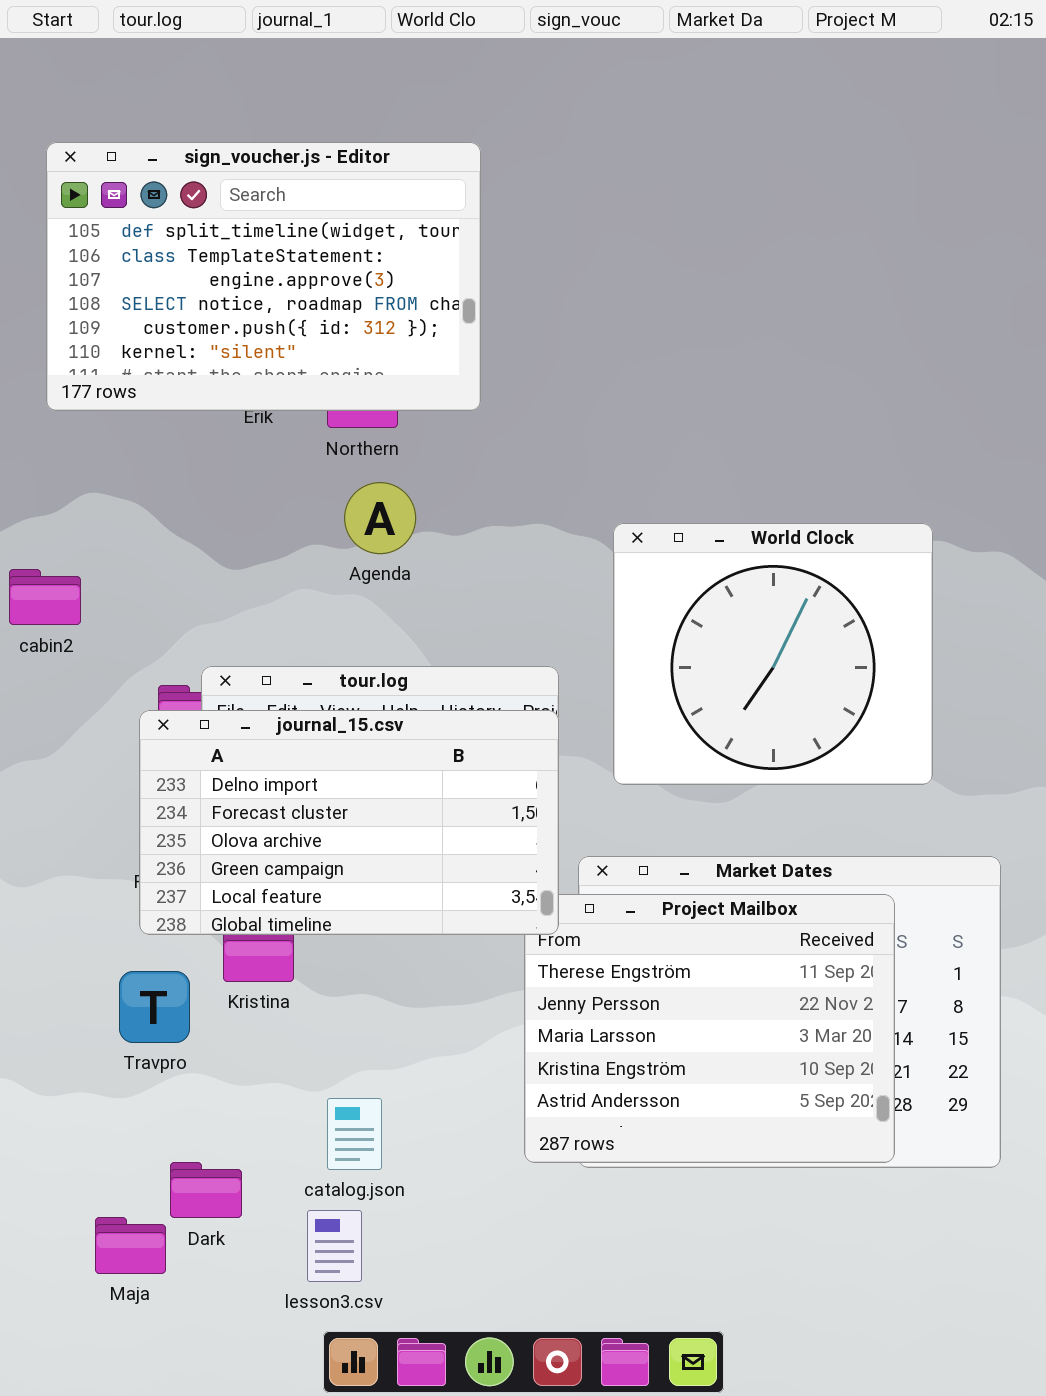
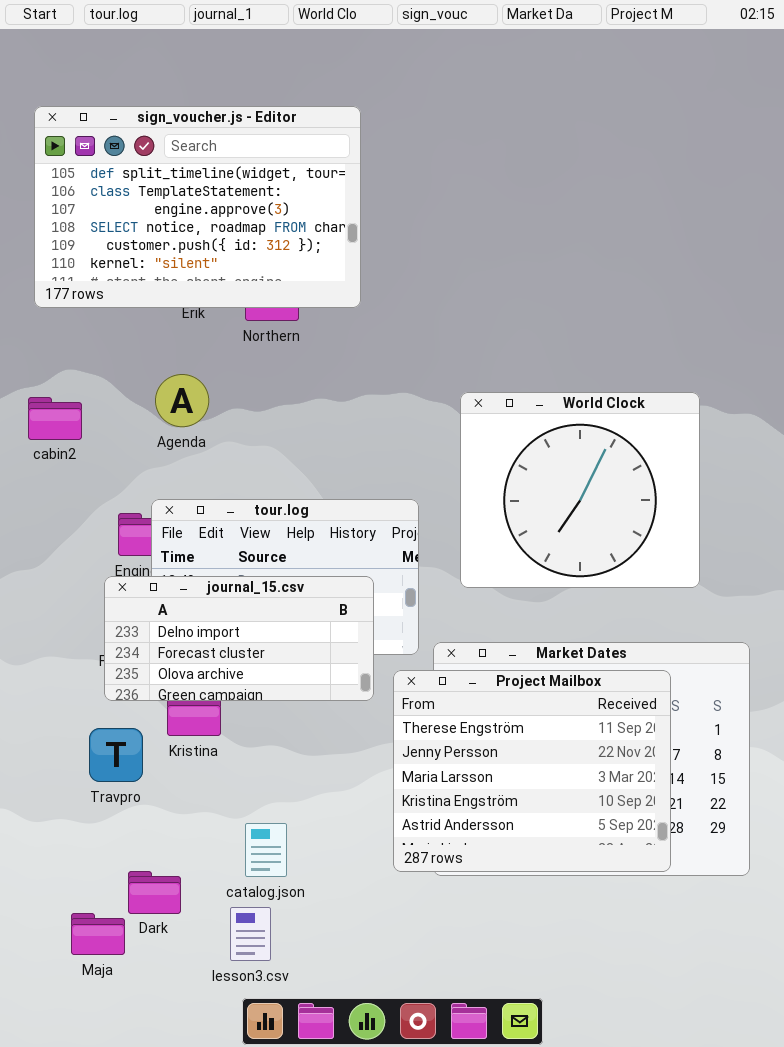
Agenda: [344,482,416,554] -> [155,374,209,427], moved
cabin2: [9,569,81,625] -> [28,397,82,440], moved
journal_15.csv: [139,710,559,935] -> [104,576,374,701], resized

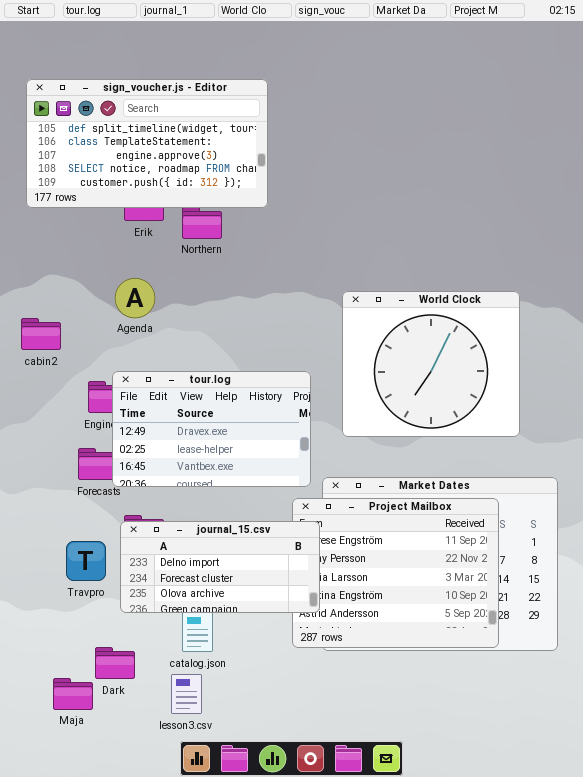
sign_voucher.js - Editor: [34,106,361,308] -> [26,79,268,208], resized
cabin2: [28,397,82,440] -> [21,318,61,350], moved
journal_15.csv: [104,576,374,701] -> [120,521,320,613], moved

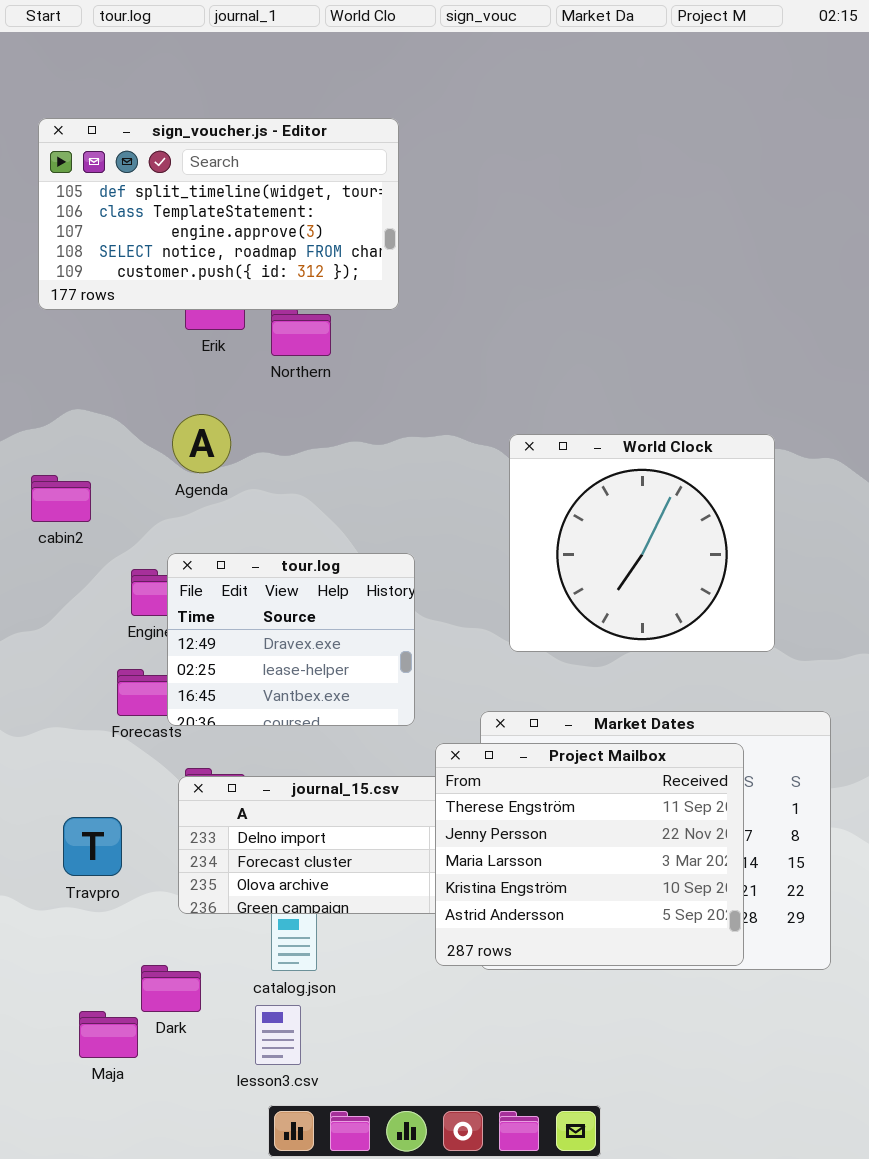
tour.log: [112,371,311,487] -> [167,553,415,726], resized
Project Mailbox: [292,498,499,648] -> [435,743,744,966], raised
Travpro: [66,541,106,581] -> [63,817,122,876], moved

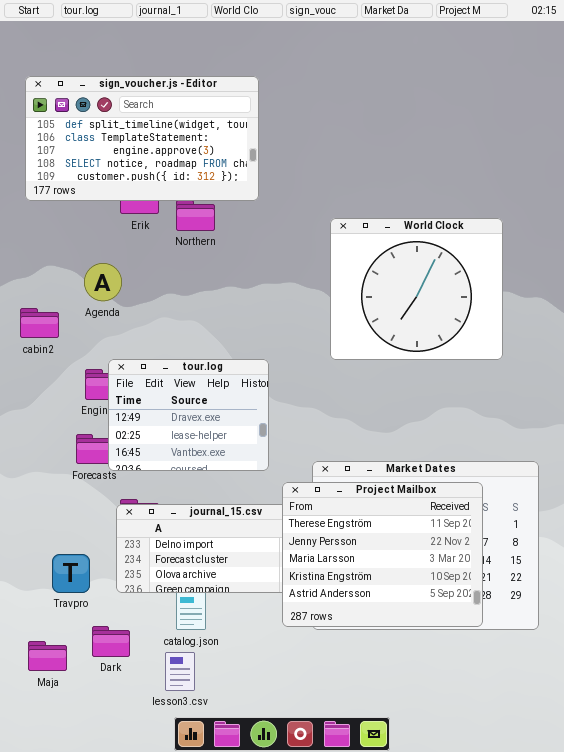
Agenda: [172,414,231,473] -> [84,263,122,301], moved
World Clock: [509,434,775,652] -> [330,218,503,360], moved
Travpro: [63,817,122,876] -> [52,554,90,593], moved
Maja: [79,1011,138,1058] -> [28,641,67,671], moved

